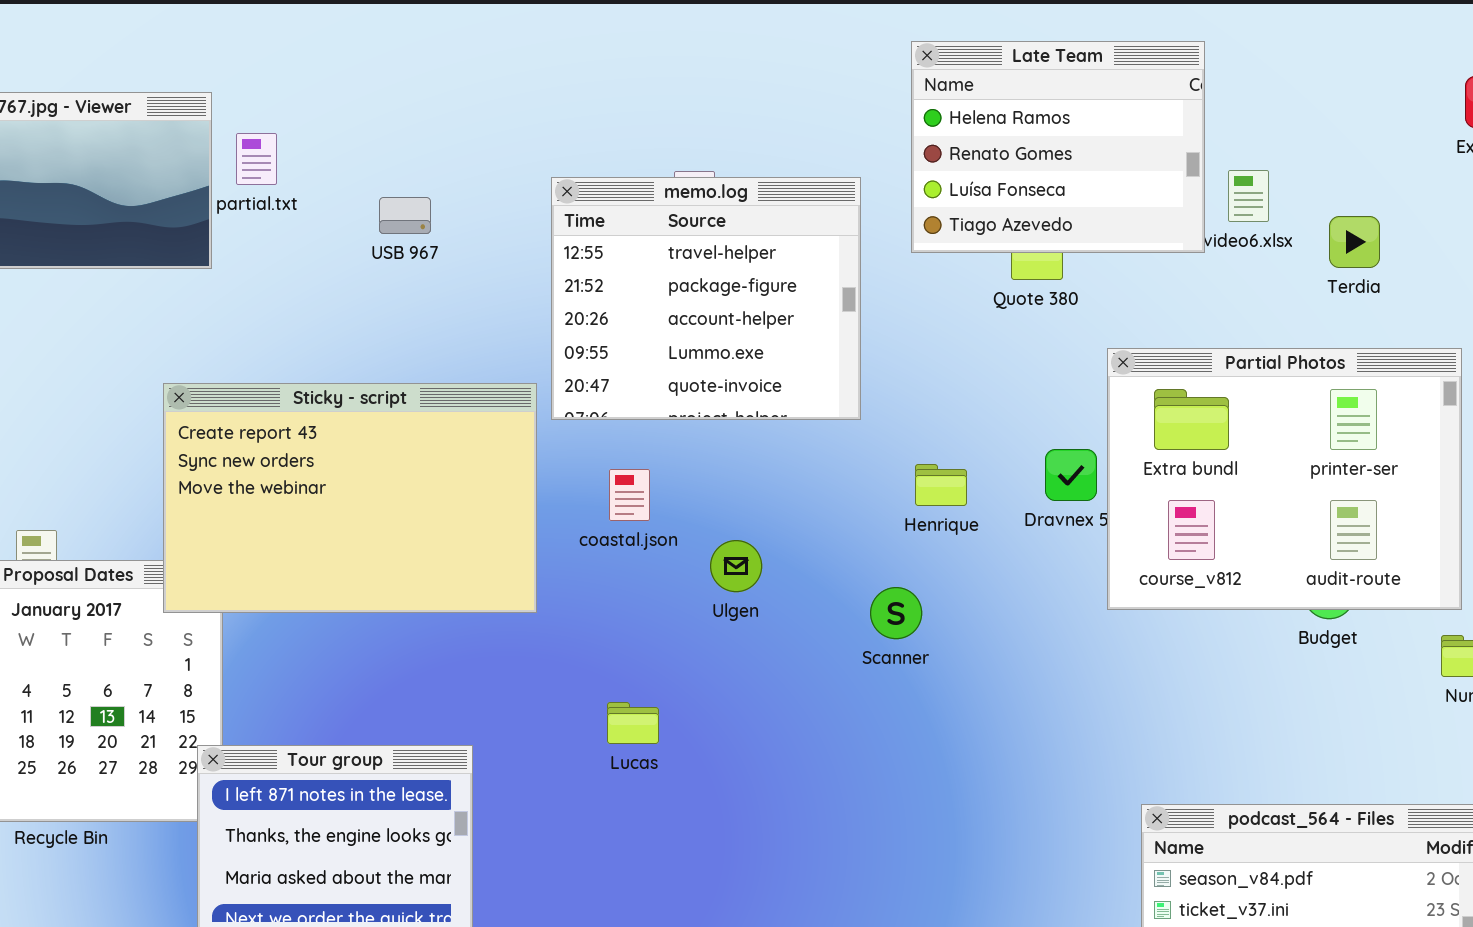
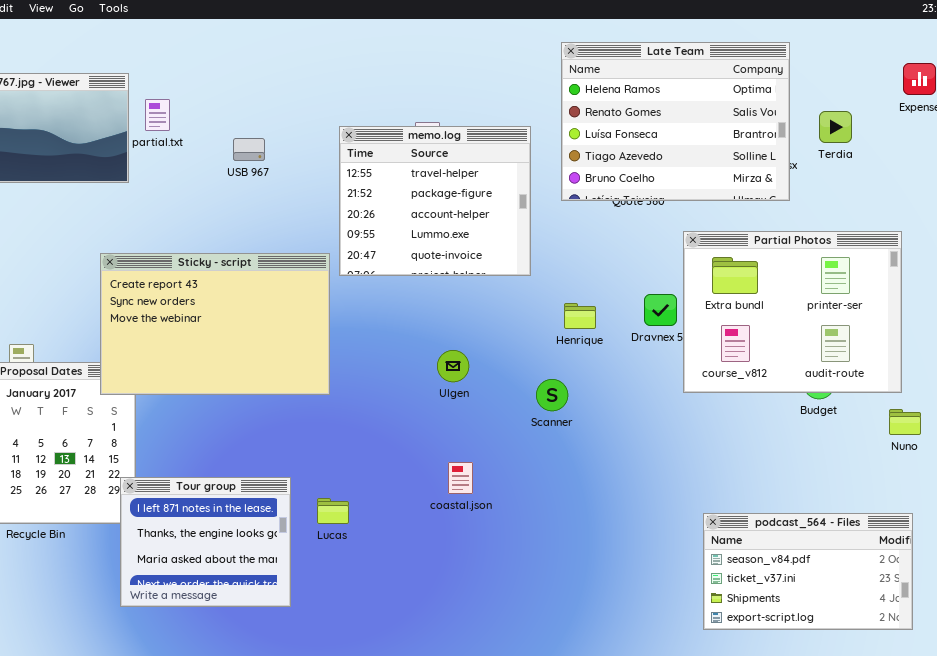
Late Team: [911,41,1205,253] -> [561,42,790,201], resized
Terdia: [1329,216,1380,268] -> [819,111,852,143], moved
coastal.json: [609,469,650,521] -> [448,462,473,494], moved
Lucas: [607,702,659,744] -> [317,498,349,524], moved

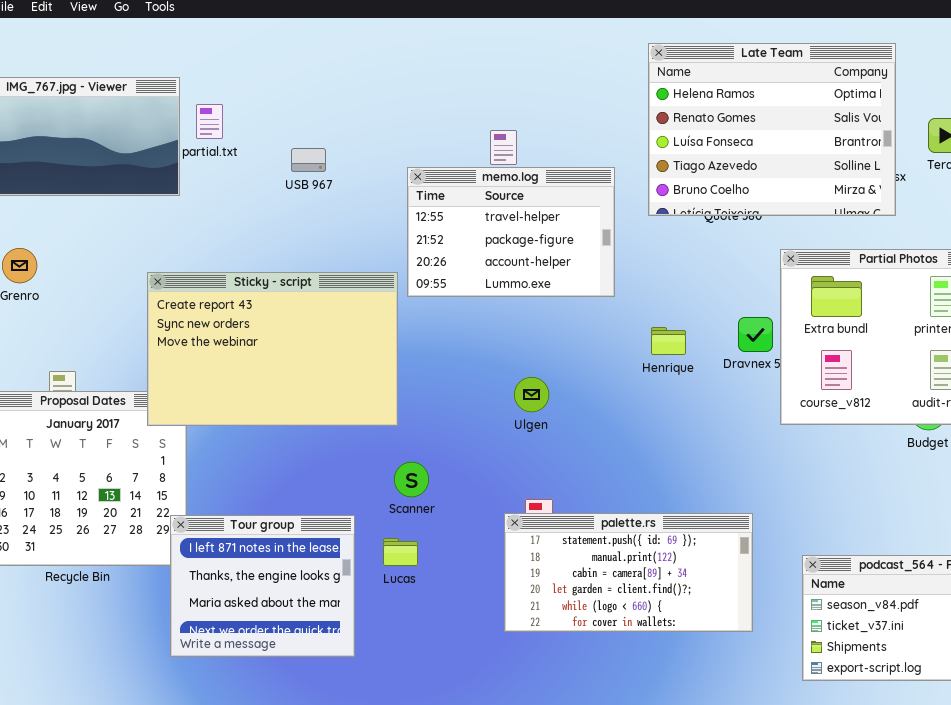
memo.log: [339,126,531,276] -> [407,167,615,297], resized
Scanner: [536,379,568,411] -> [394,462,429,497], moved
palette.rs: none -> [504,513,753,632], opened

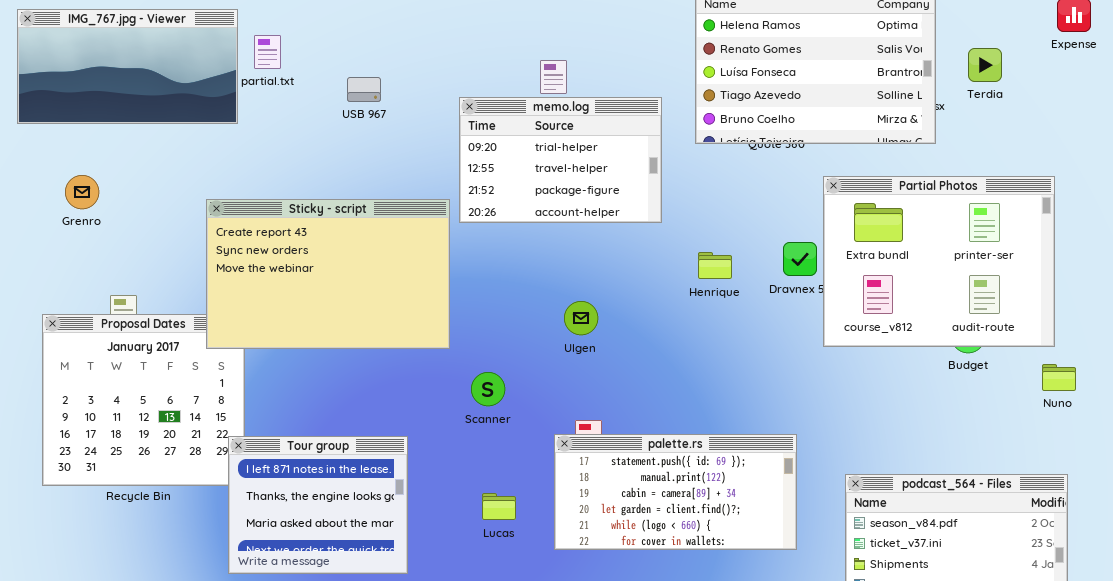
memo.log: [407,167,615,297] -> [459,97,662,223], scrolled up 1 row
Scanner: [394,462,429,497] -> [471,372,505,406], moved
Lucas: [383,538,418,566] -> [482,493,516,520], moved

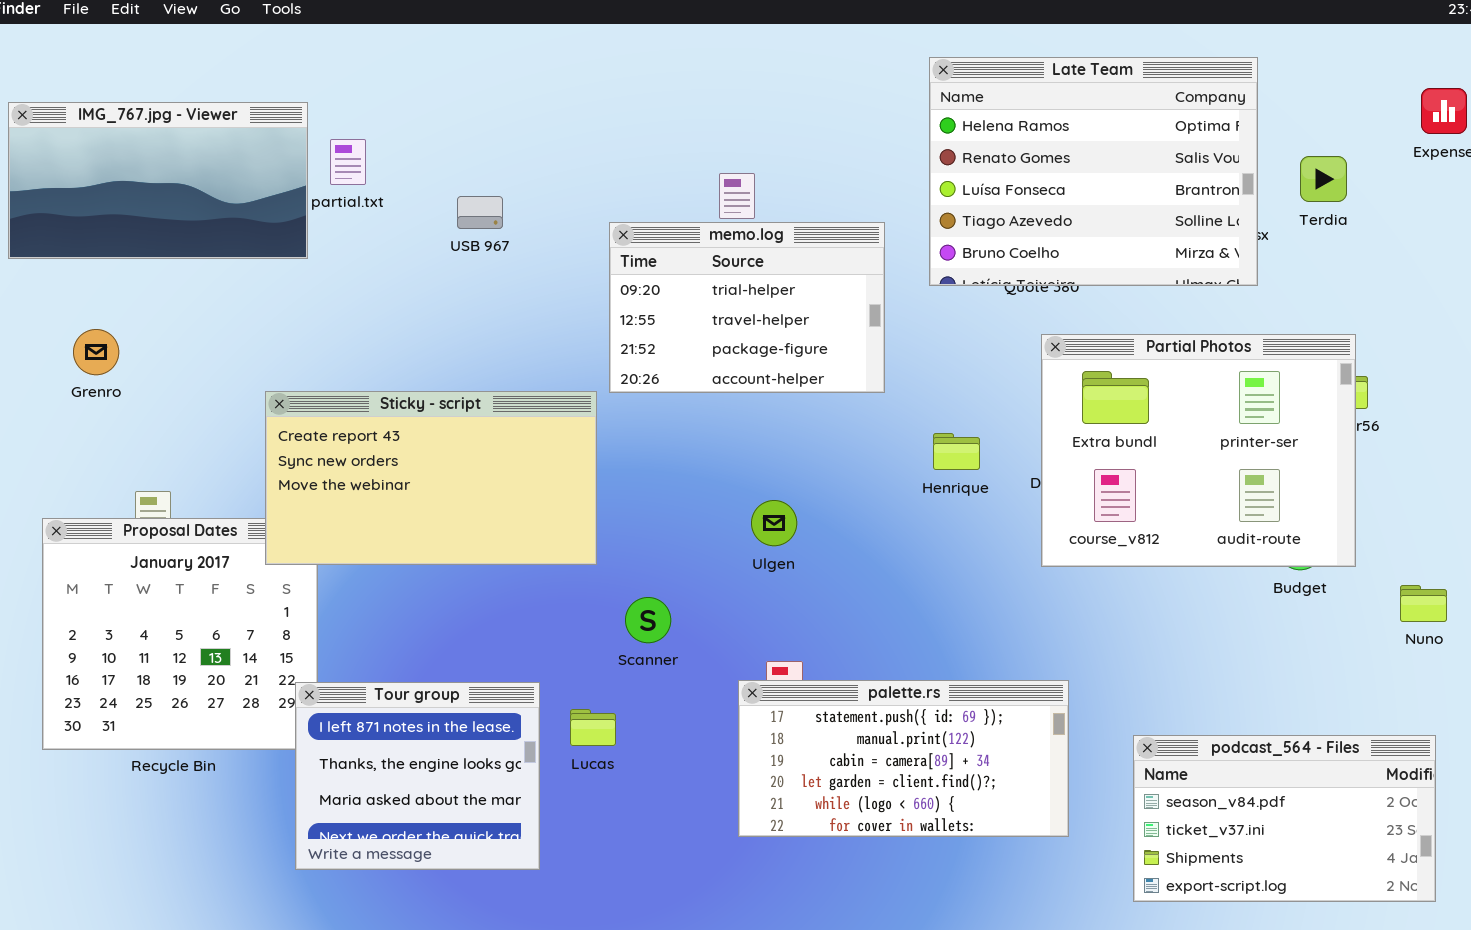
Partial Photos: [823,176,1055,347] -> [1041,334,1356,567], moved
Sticky - script: [206,199,450,349] -> [265,391,597,565], resized
Lucas: [482,493,516,520] -> [570,709,616,746], moved

